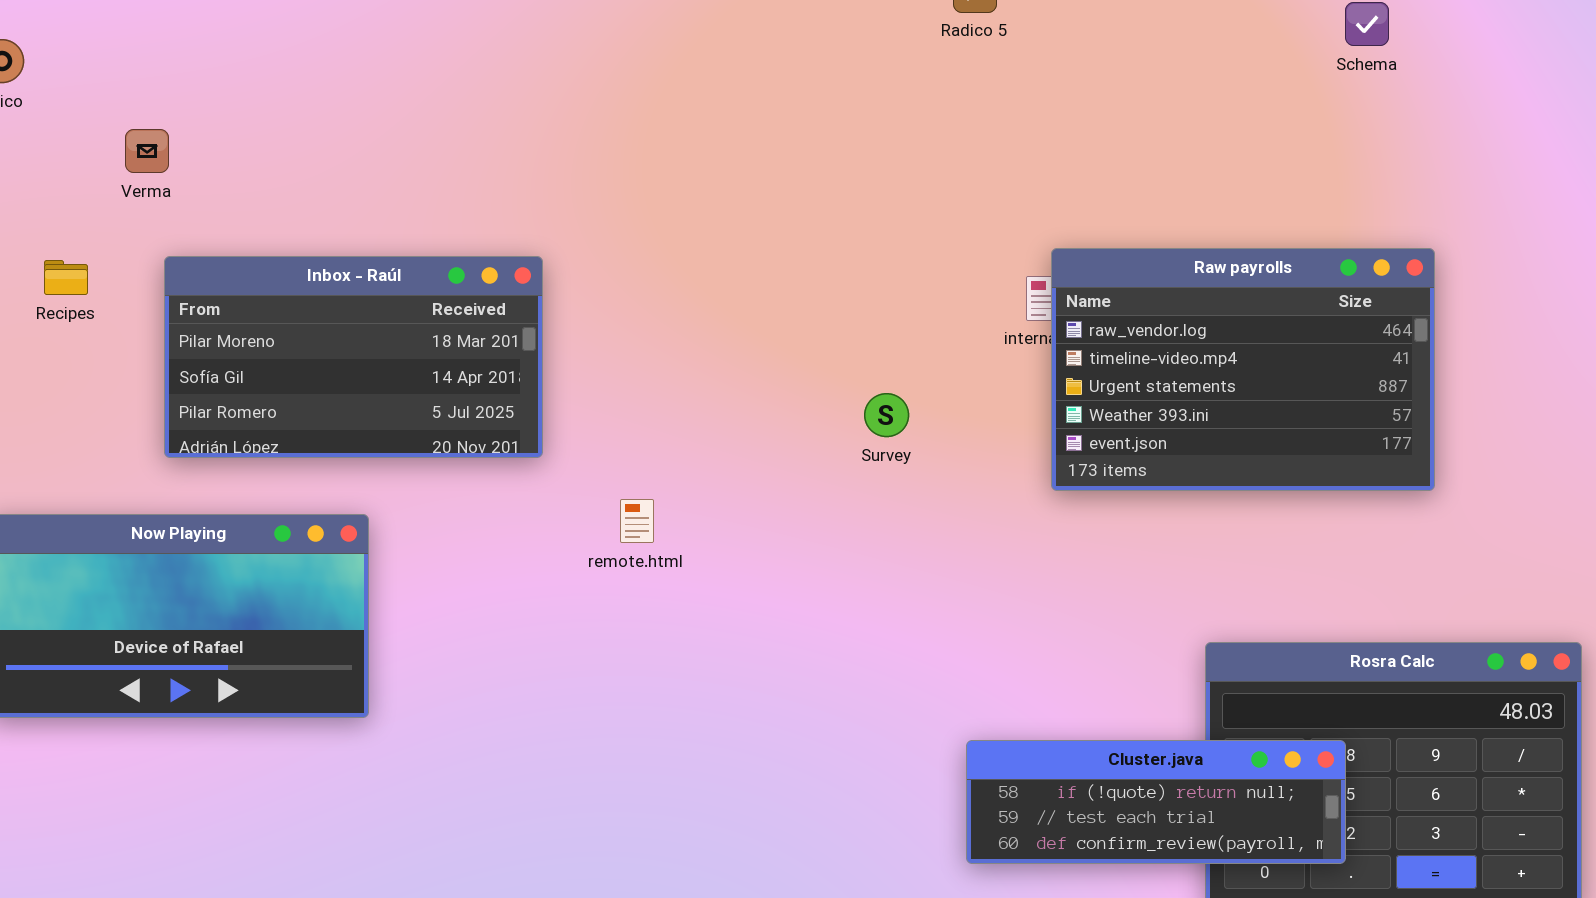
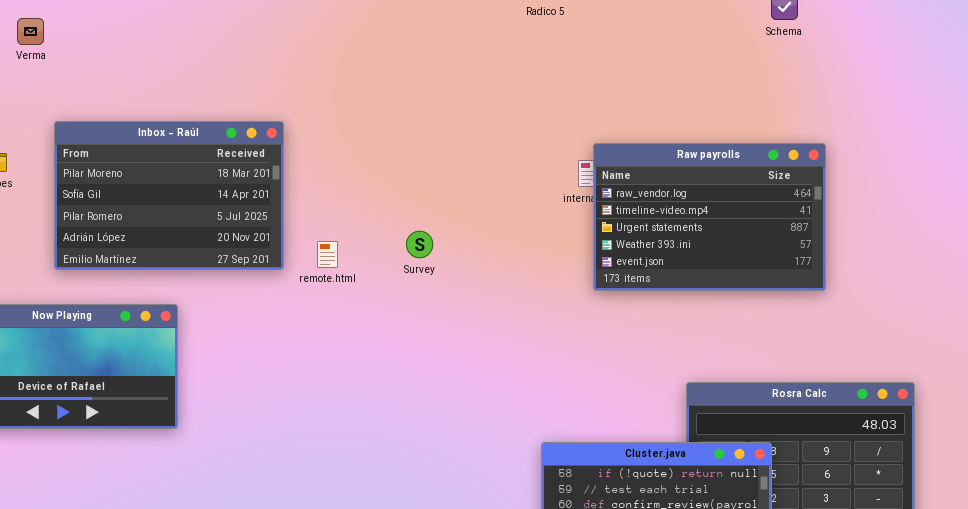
Verma: [125,129,169,173] -> [17,18,44,45], moved
Inbox - Raúl: [164,256,543,458] -> [54,121,284,270], resized
Survey: [864,393,909,437] -> [406,231,433,258], moved
remote.html: [620,499,654,543] -> [317,241,338,268], moved

